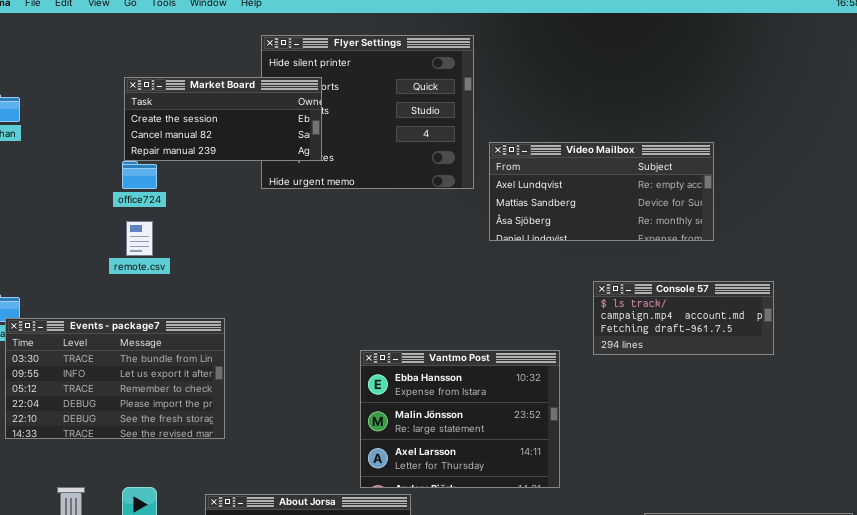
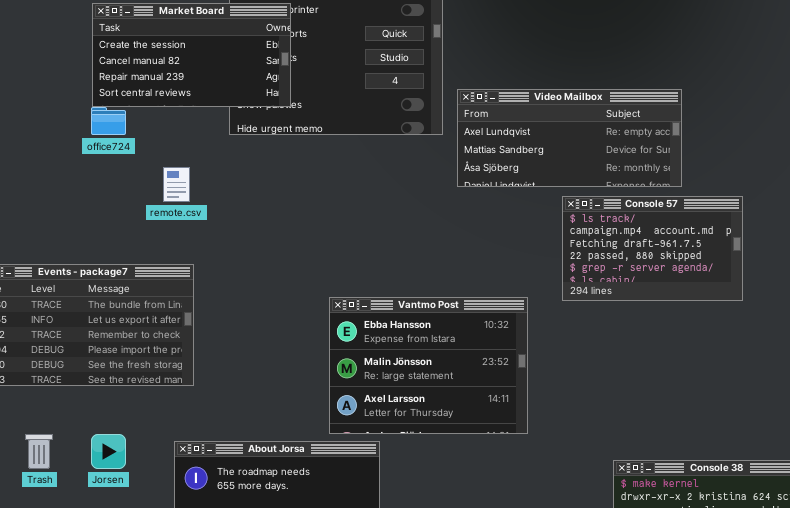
Market Board: [124,77,322,161] -> [92,3,291,107], resized
remote.csv: [126,221,153,256] -> [163,167,190,202], moved
Console 57: [593,281,774,355] -> [562,196,743,301], resized

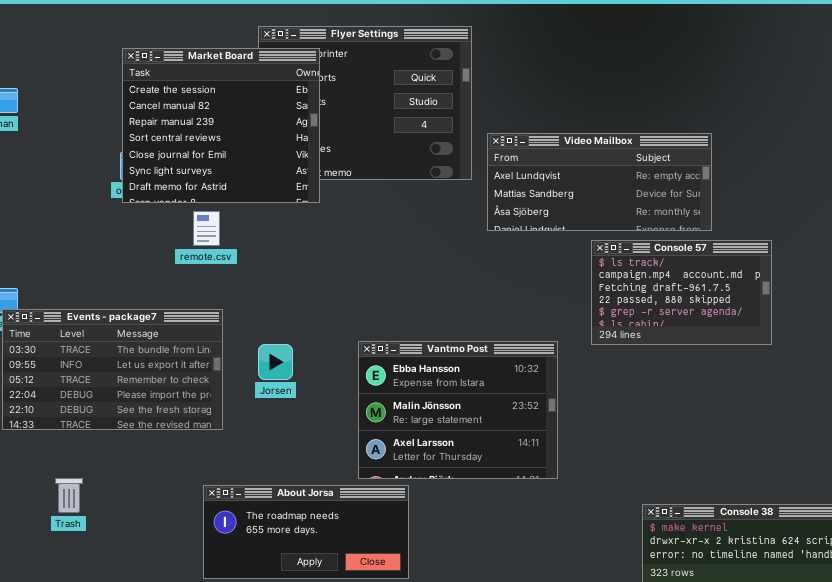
Market Board: [92,3,291,107] -> [122,48,320,203], resized
Jorsen: [91,434,126,469] -> [258,344,293,380], moved

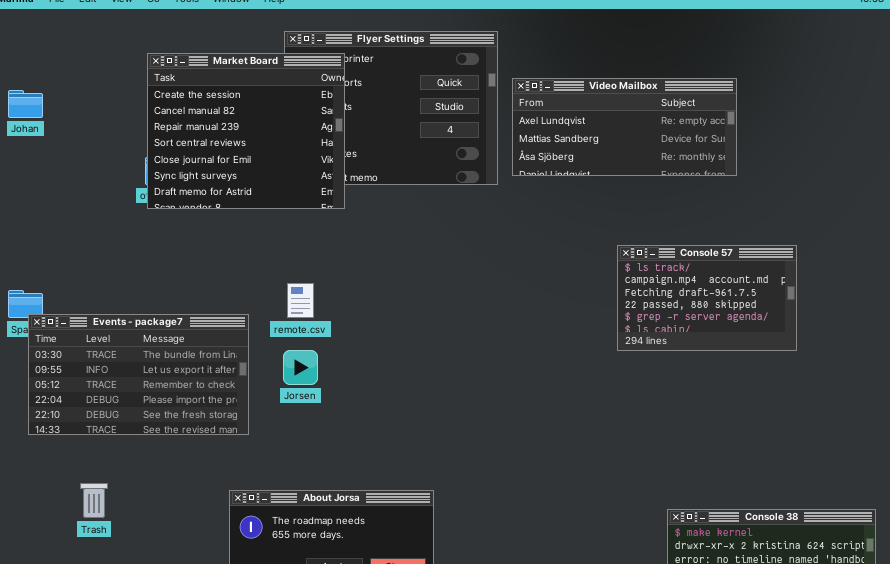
Video Mailbox: [487,133,712,231] -> [512,78,737,176], moved
remote.csv: [193,211,220,246] -> [287,283,314,318], moved
Vantmo Post: [358,341,558,479] -> none, closed

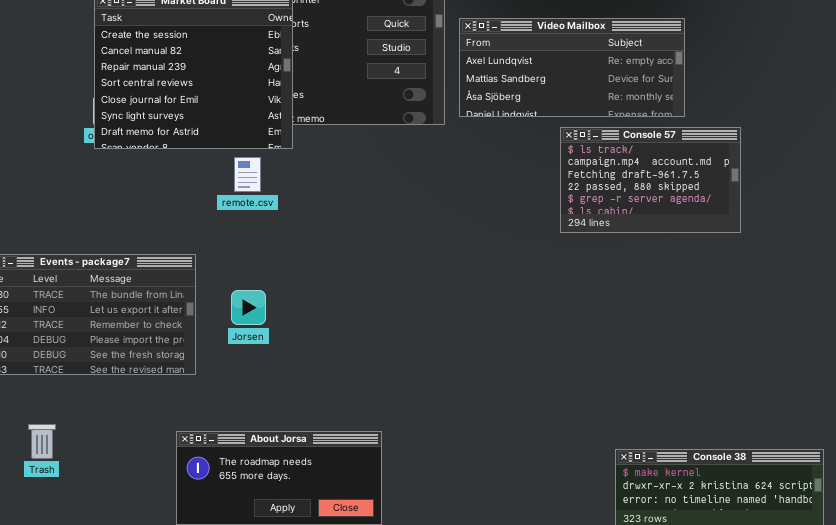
Console 57: [617,245,797,351] -> [560,127,741,233], moved
remote.csv: [287,283,314,318] -> [234,157,261,192], moved

